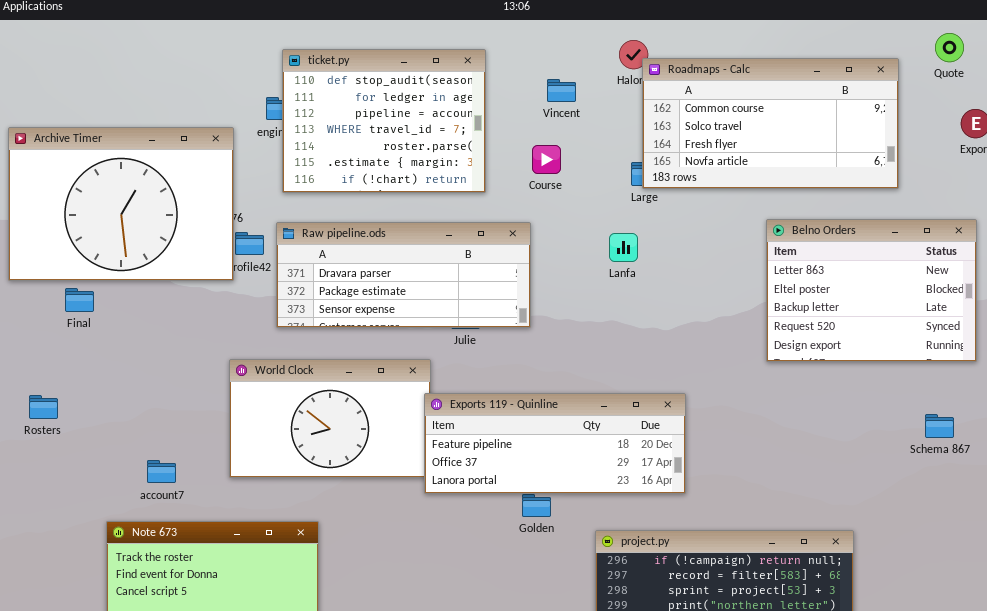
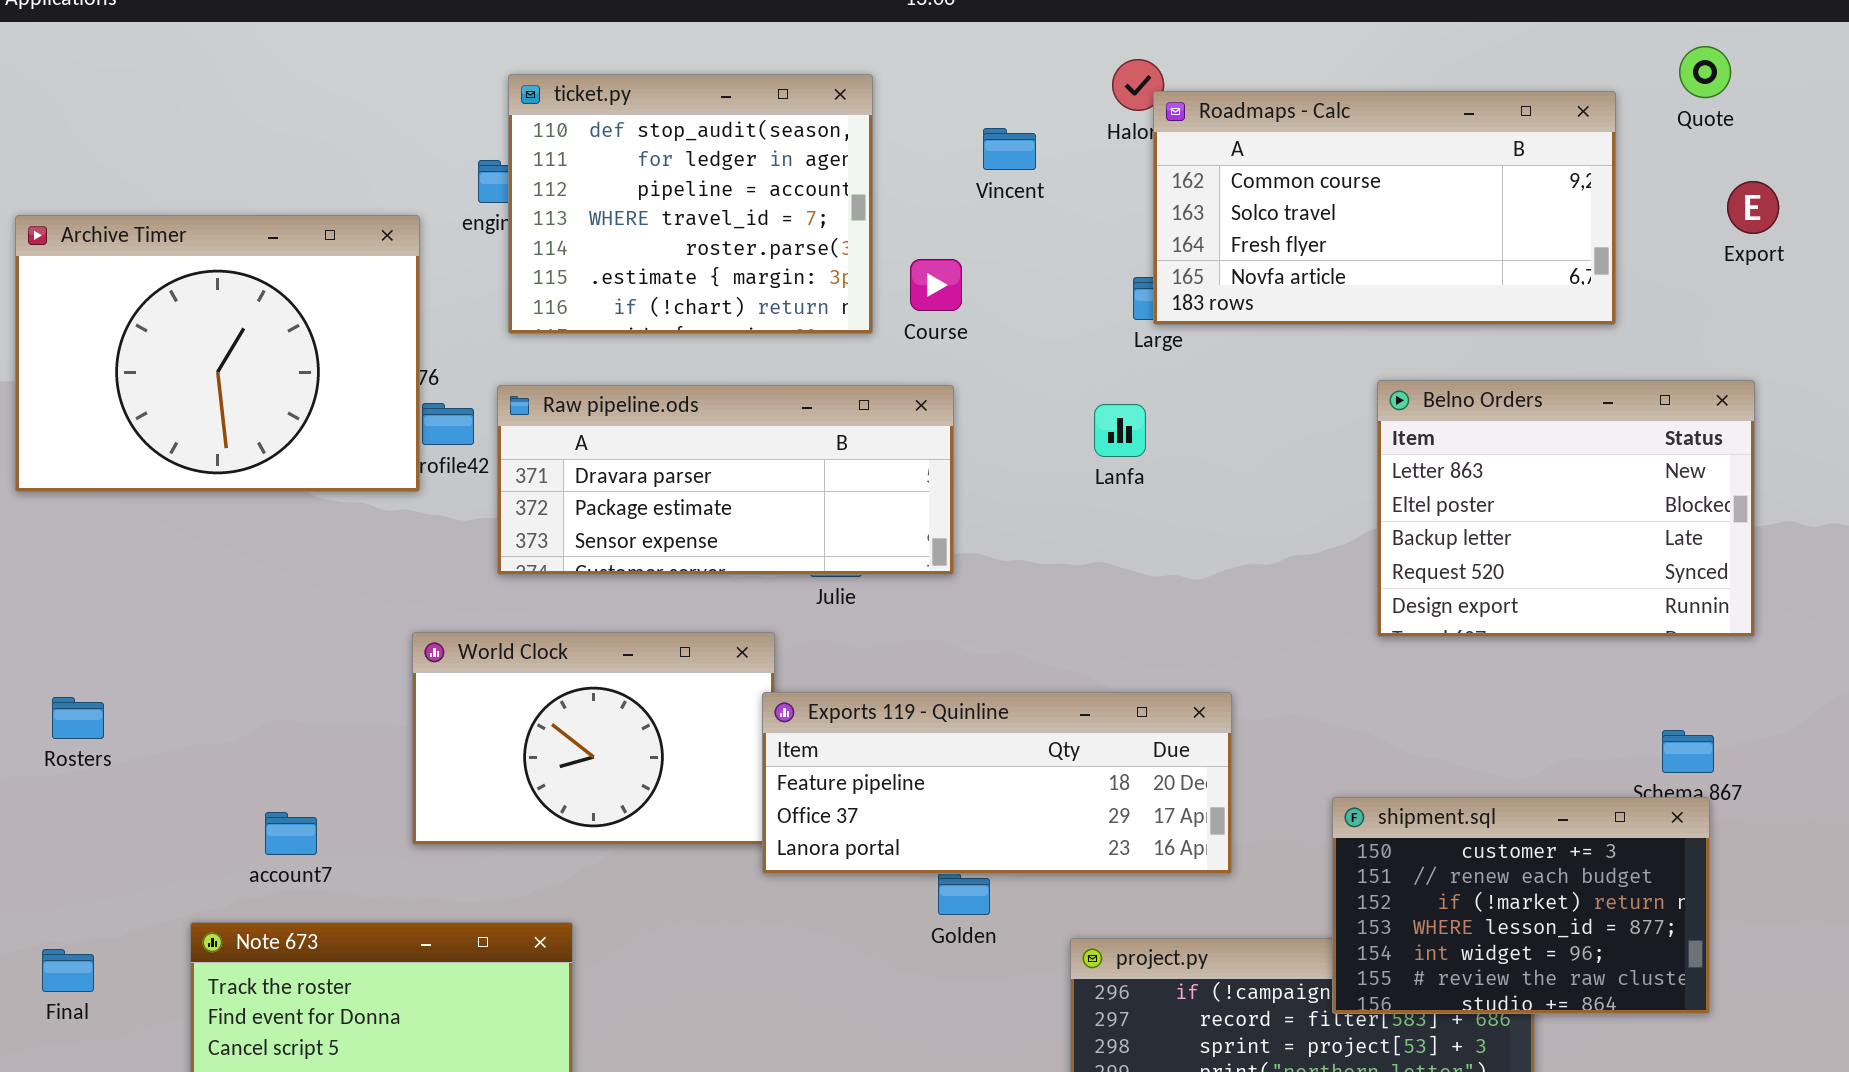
Course: [532,145,561,174] -> [910,259,962,311], moved
Final: [65,288,94,312] -> [42,949,94,992], moved
shipment.sql: none -> [1332,797,1710,1014], opened

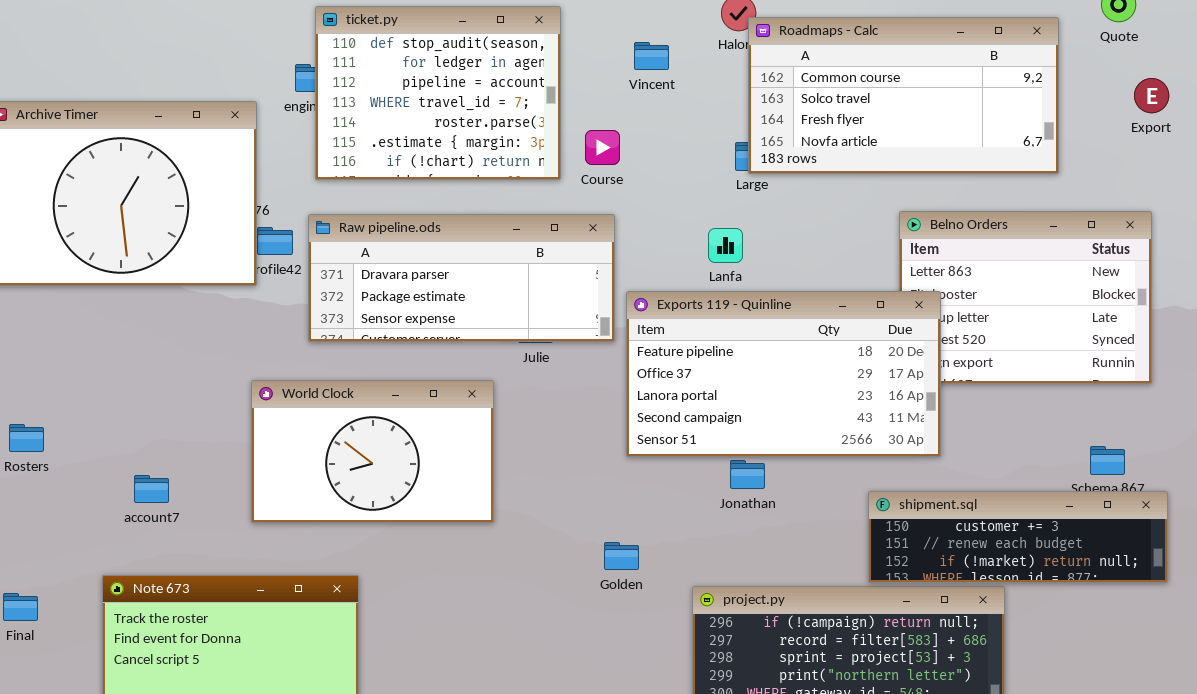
Exports 119 - Quinline: [762,692,1232,874] -> [626,291,941,457], moved, resized
shipment.sql: [1332,797,1710,1014] -> [868,491,1168,583], resized
account7: [265,812,317,855] -> [134,475,169,503], moved

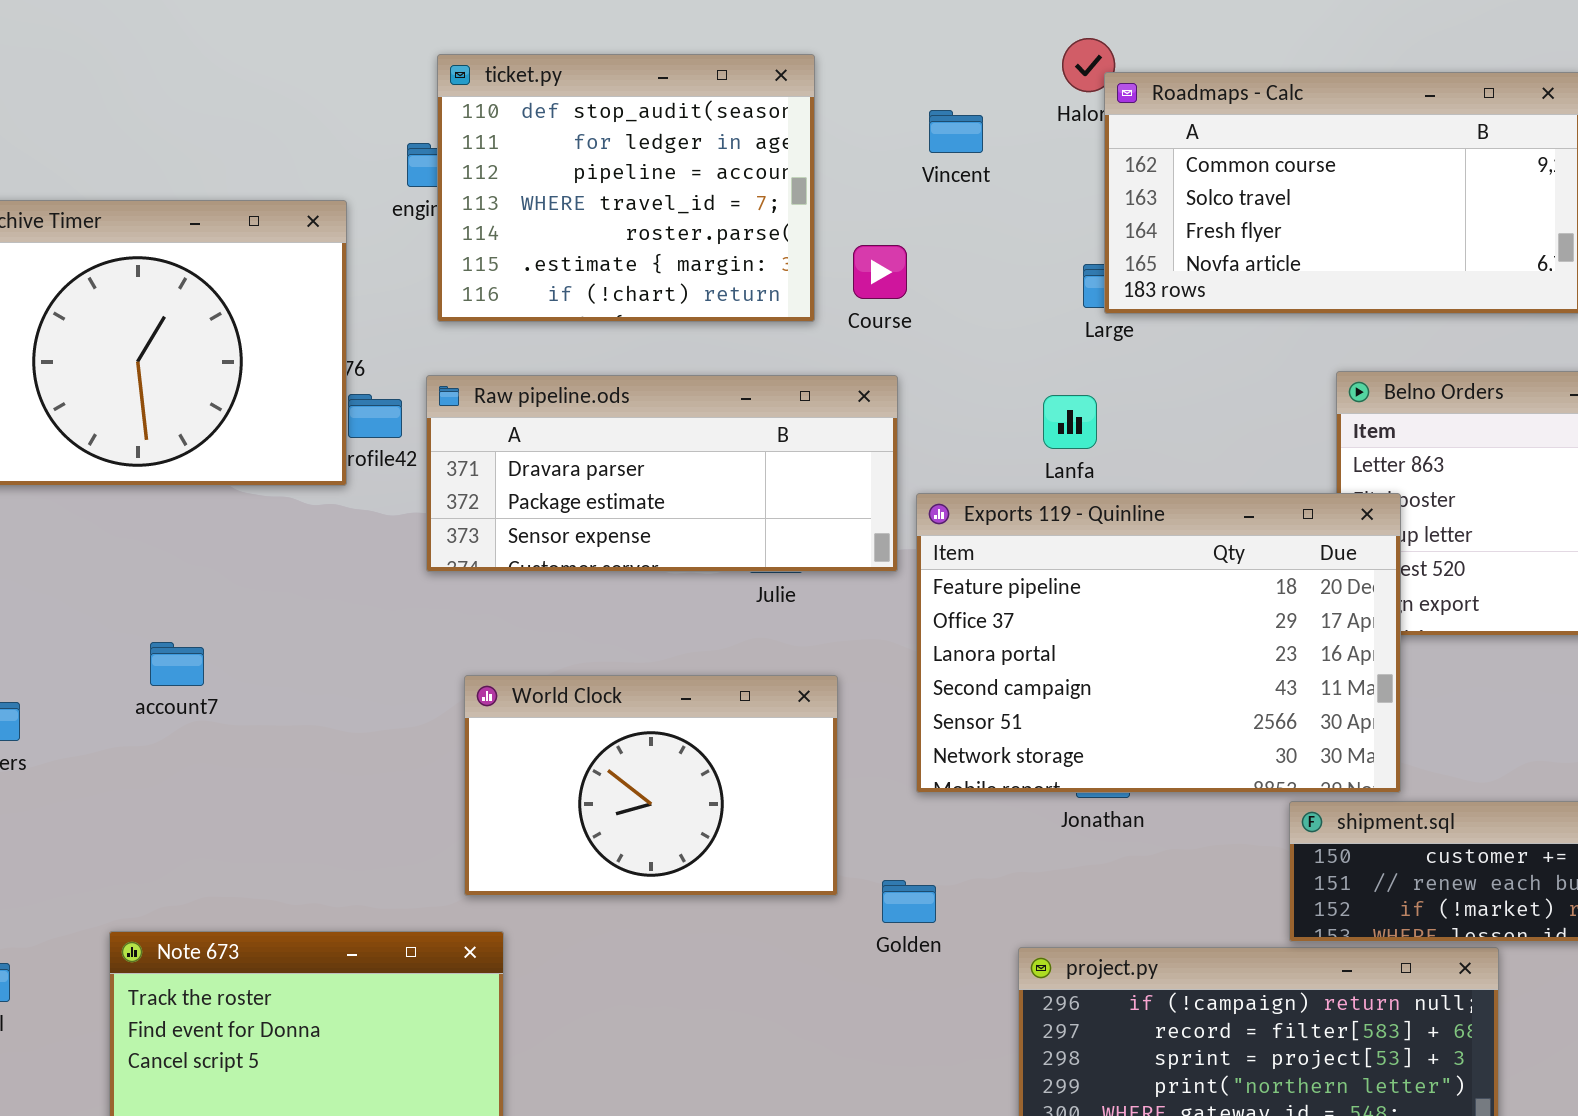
Exports 119 - Quinline: [626,291,941,457] -> [916,493,1401,793], resized
World Clock: [251,380,494,523] -> [464,675,838,896], moved
account7: [134,475,169,503] -> [150,642,204,686], moved

